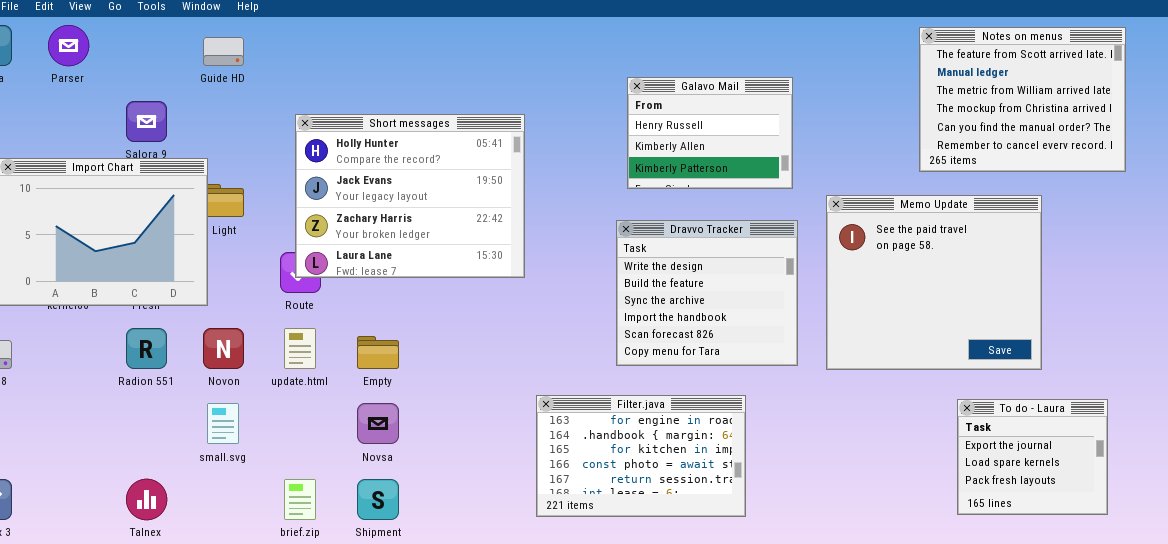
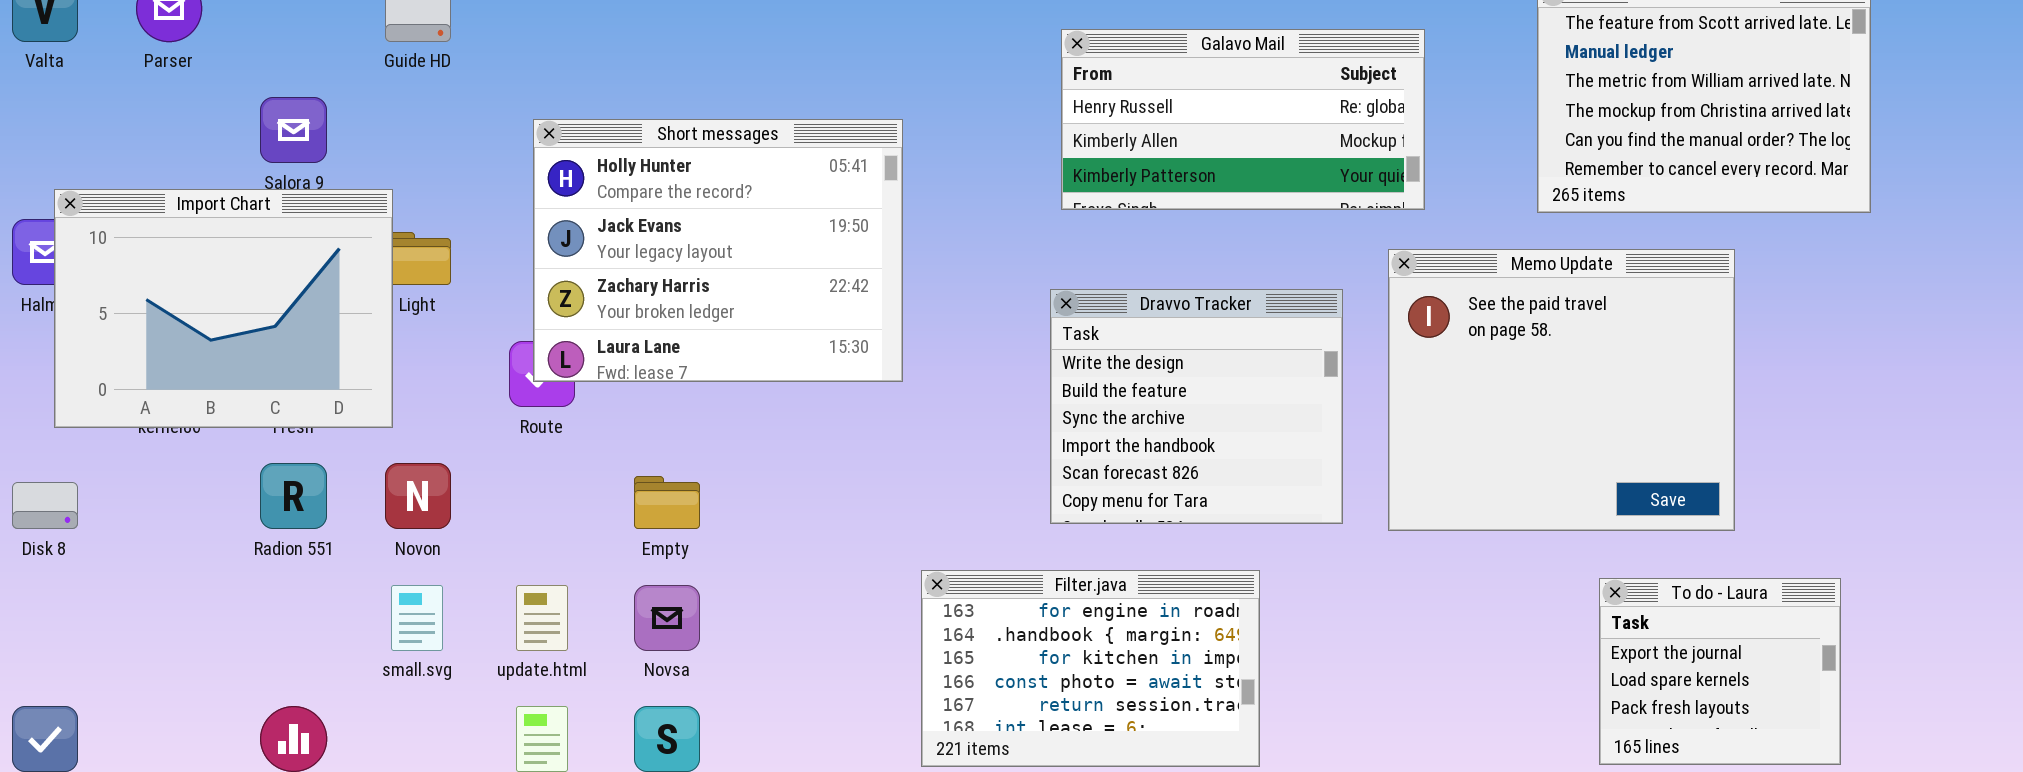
Galavo Mail: [627,77,793,189] -> [1061,29,1425,210], moved, resized
update.html: [284,328,316,369] -> [516,585,568,651], moved

